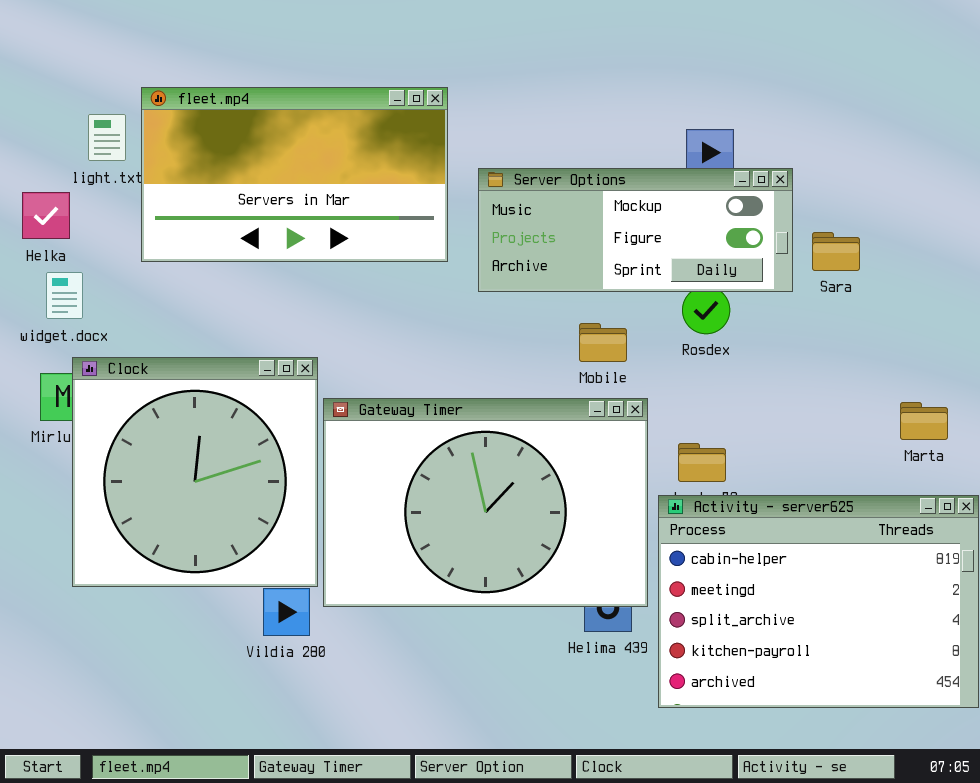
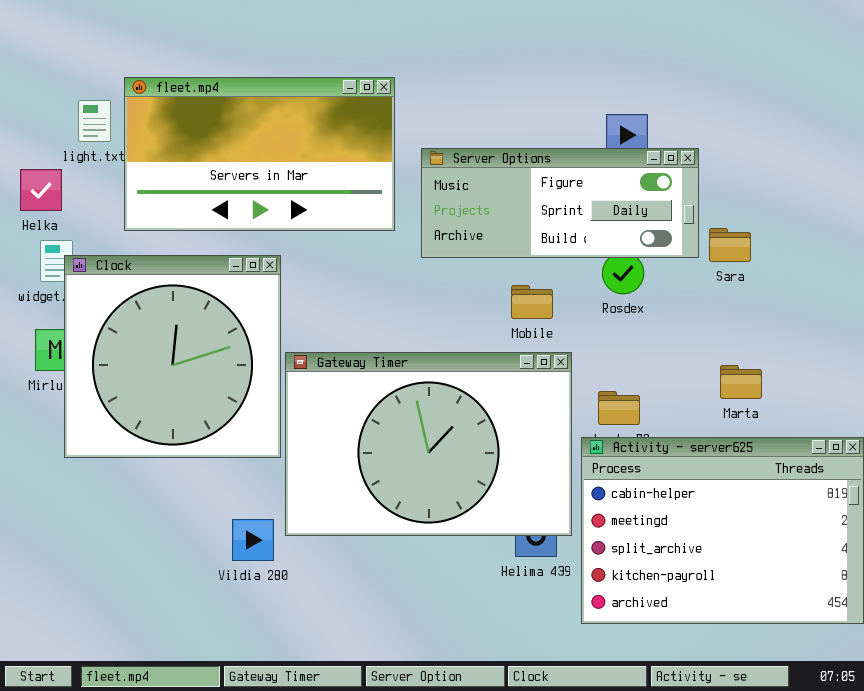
Server Options: [478,168,793,292] -> [421,148,699,258], scrolled down 1 row
Sara: [812,232,860,271] -> [709,228,751,262], moved
Clock: [72,357,318,587] -> [64,255,281,458], moved
Marta: [900,402,948,440] -> [720,365,762,399], moved

